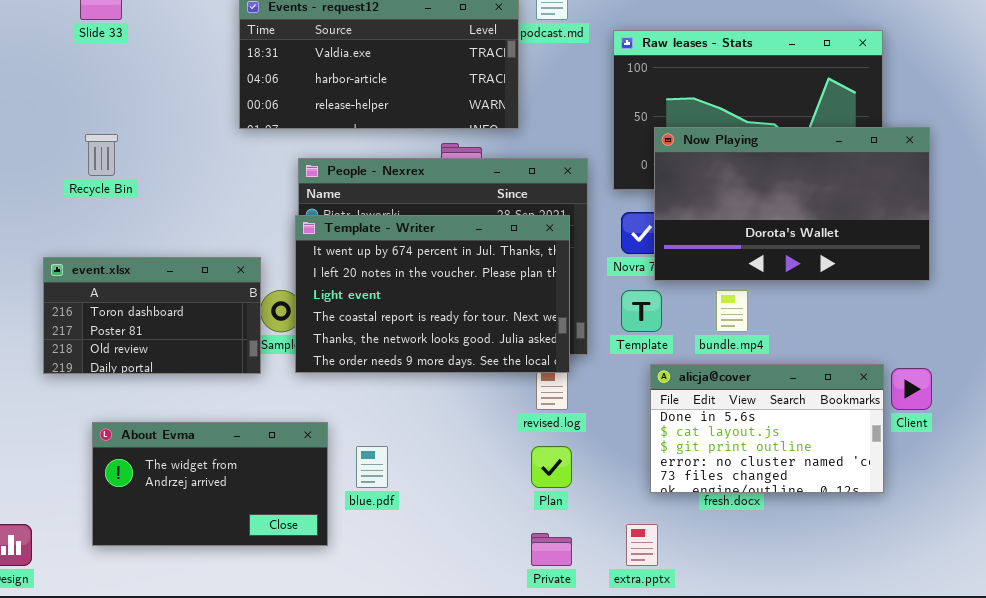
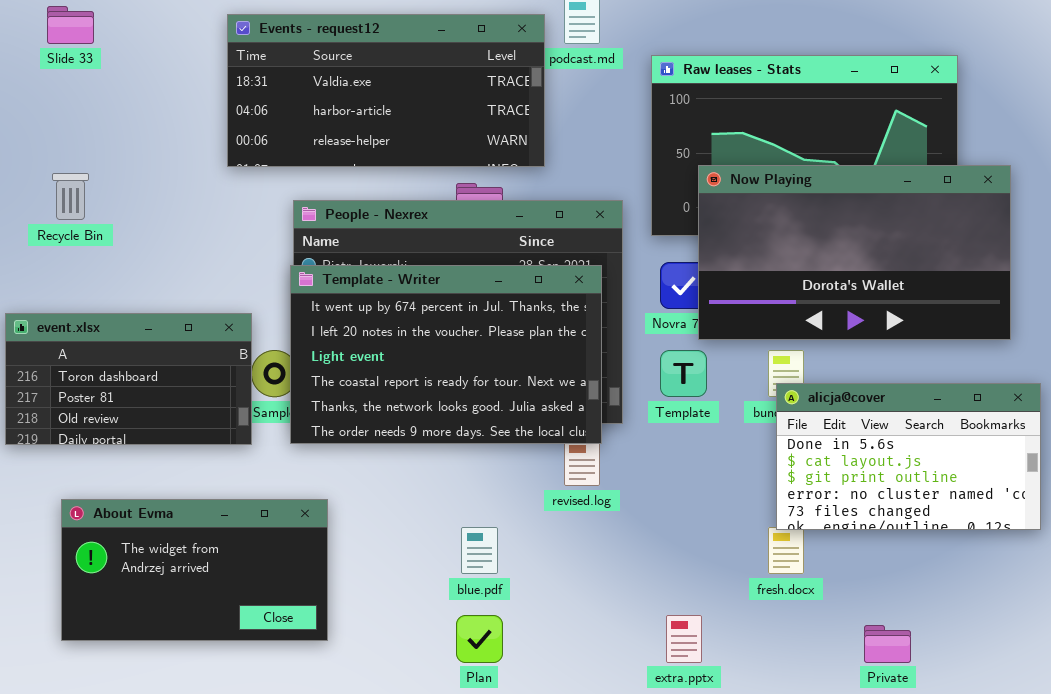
alicja@cover: [650,364,884,493] -> [776,383,1041,530], moved
blue.pdf: [356,446,388,488] -> [461,527,498,574], moved
Plan: [531,446,572,488] -> [456,615,503,663], moved
Private: [531,533,572,566] -> [864,625,911,663], moved

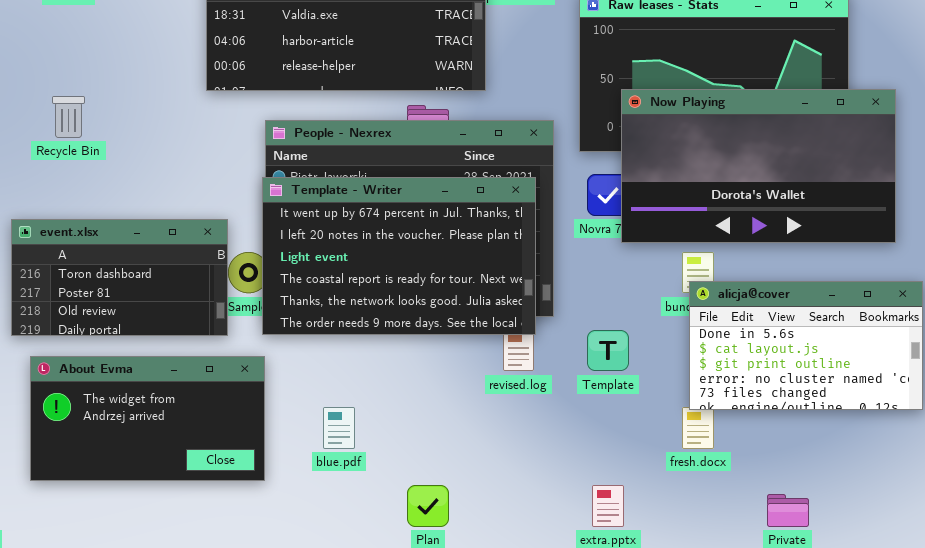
Template: [660,350,707,397] -> [587,330,629,371], moved
About Evma: [61,499,328,641] -> [30,356,265,481], moved
blue.pdf: [461,527,498,574] -> [323,407,355,449], moved

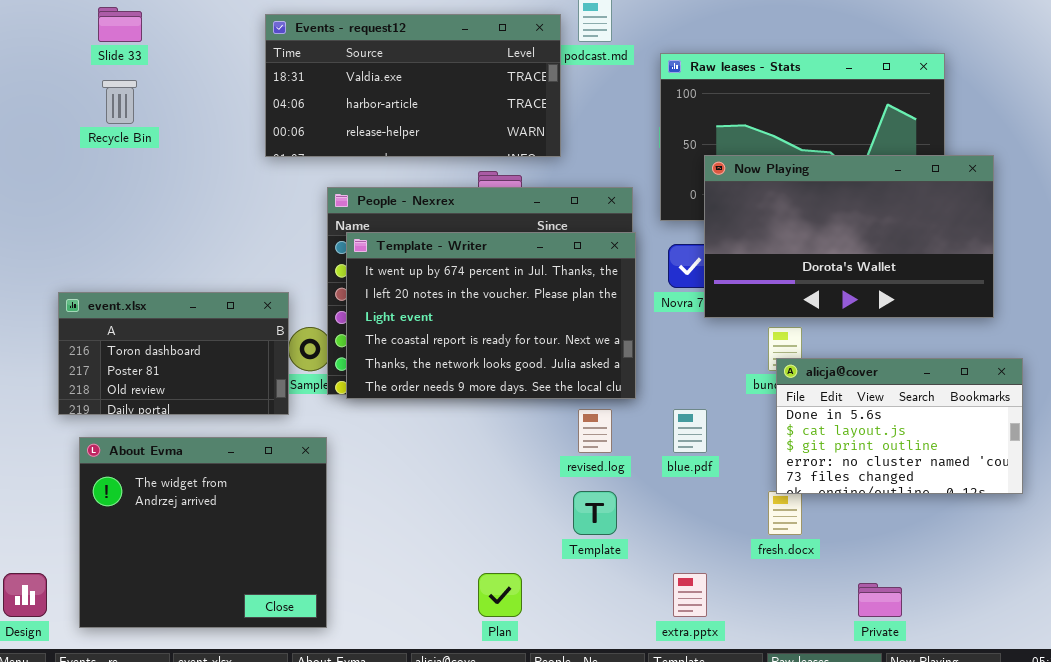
Recycle Bin: [52,96,85,138] -> [102,80,137,124], moved
Template - Writer: [262,177,536,335] -> [346,232,636,399], moved
Template: [587,330,629,371] -> [573,491,617,535], moved
About Evma: [30,356,265,481] -> [79,437,327,628], resized
blue.pdf: [323,407,355,449] -> [673,409,707,453], moved

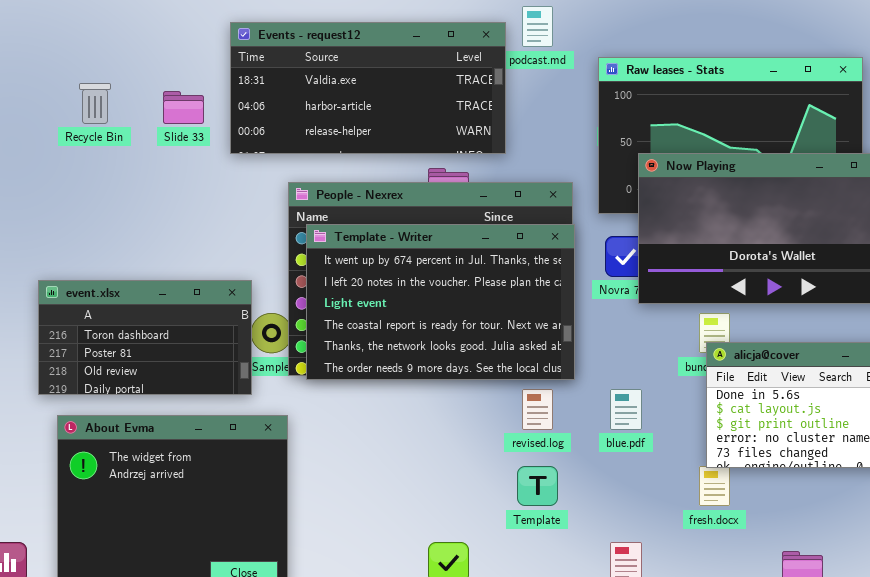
Slide 33: [98,7,142,42] -> [163,91,204,124], moved

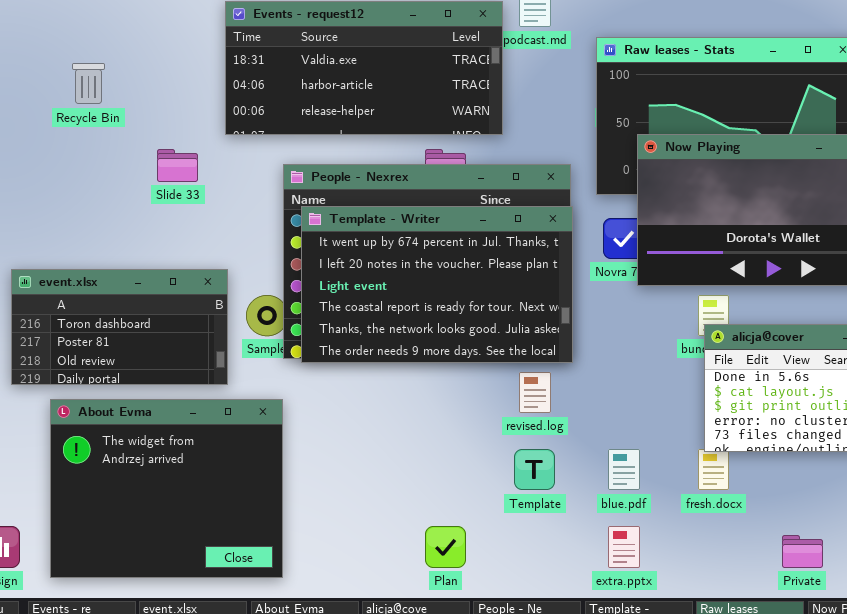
Slide 33: [163,91,204,124] -> [157,149,198,182], moved
event.xlsx: [38,280,252,395] -> [11,269,228,385], moved
blue.pdf: [610,389,642,430] -> [608,449,640,490], moved

